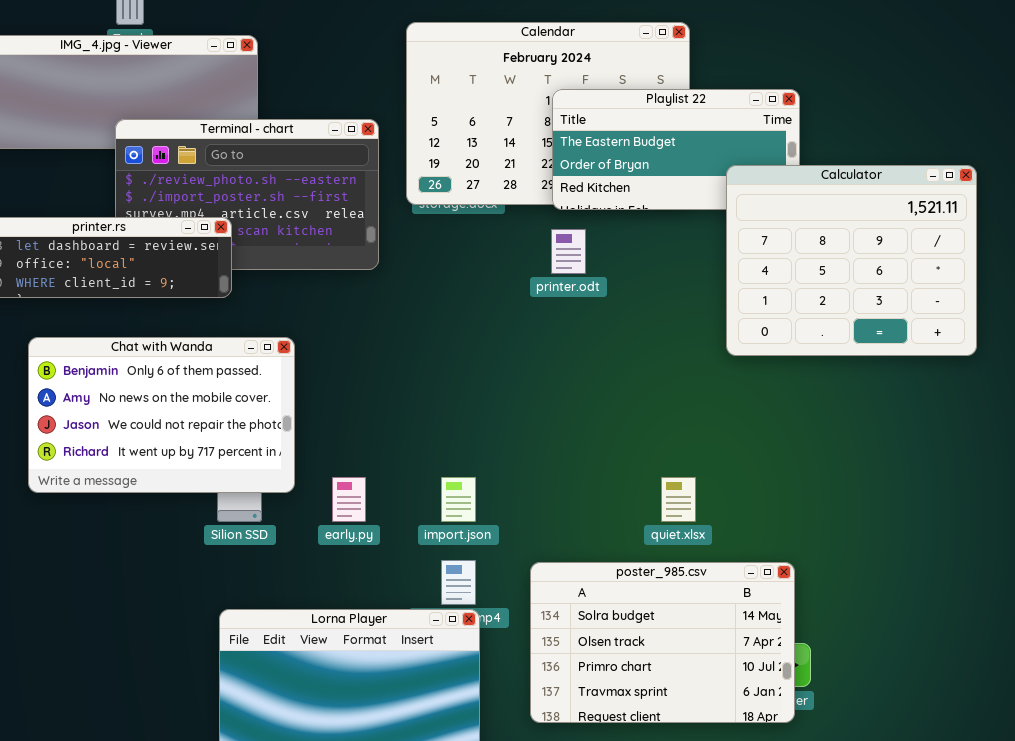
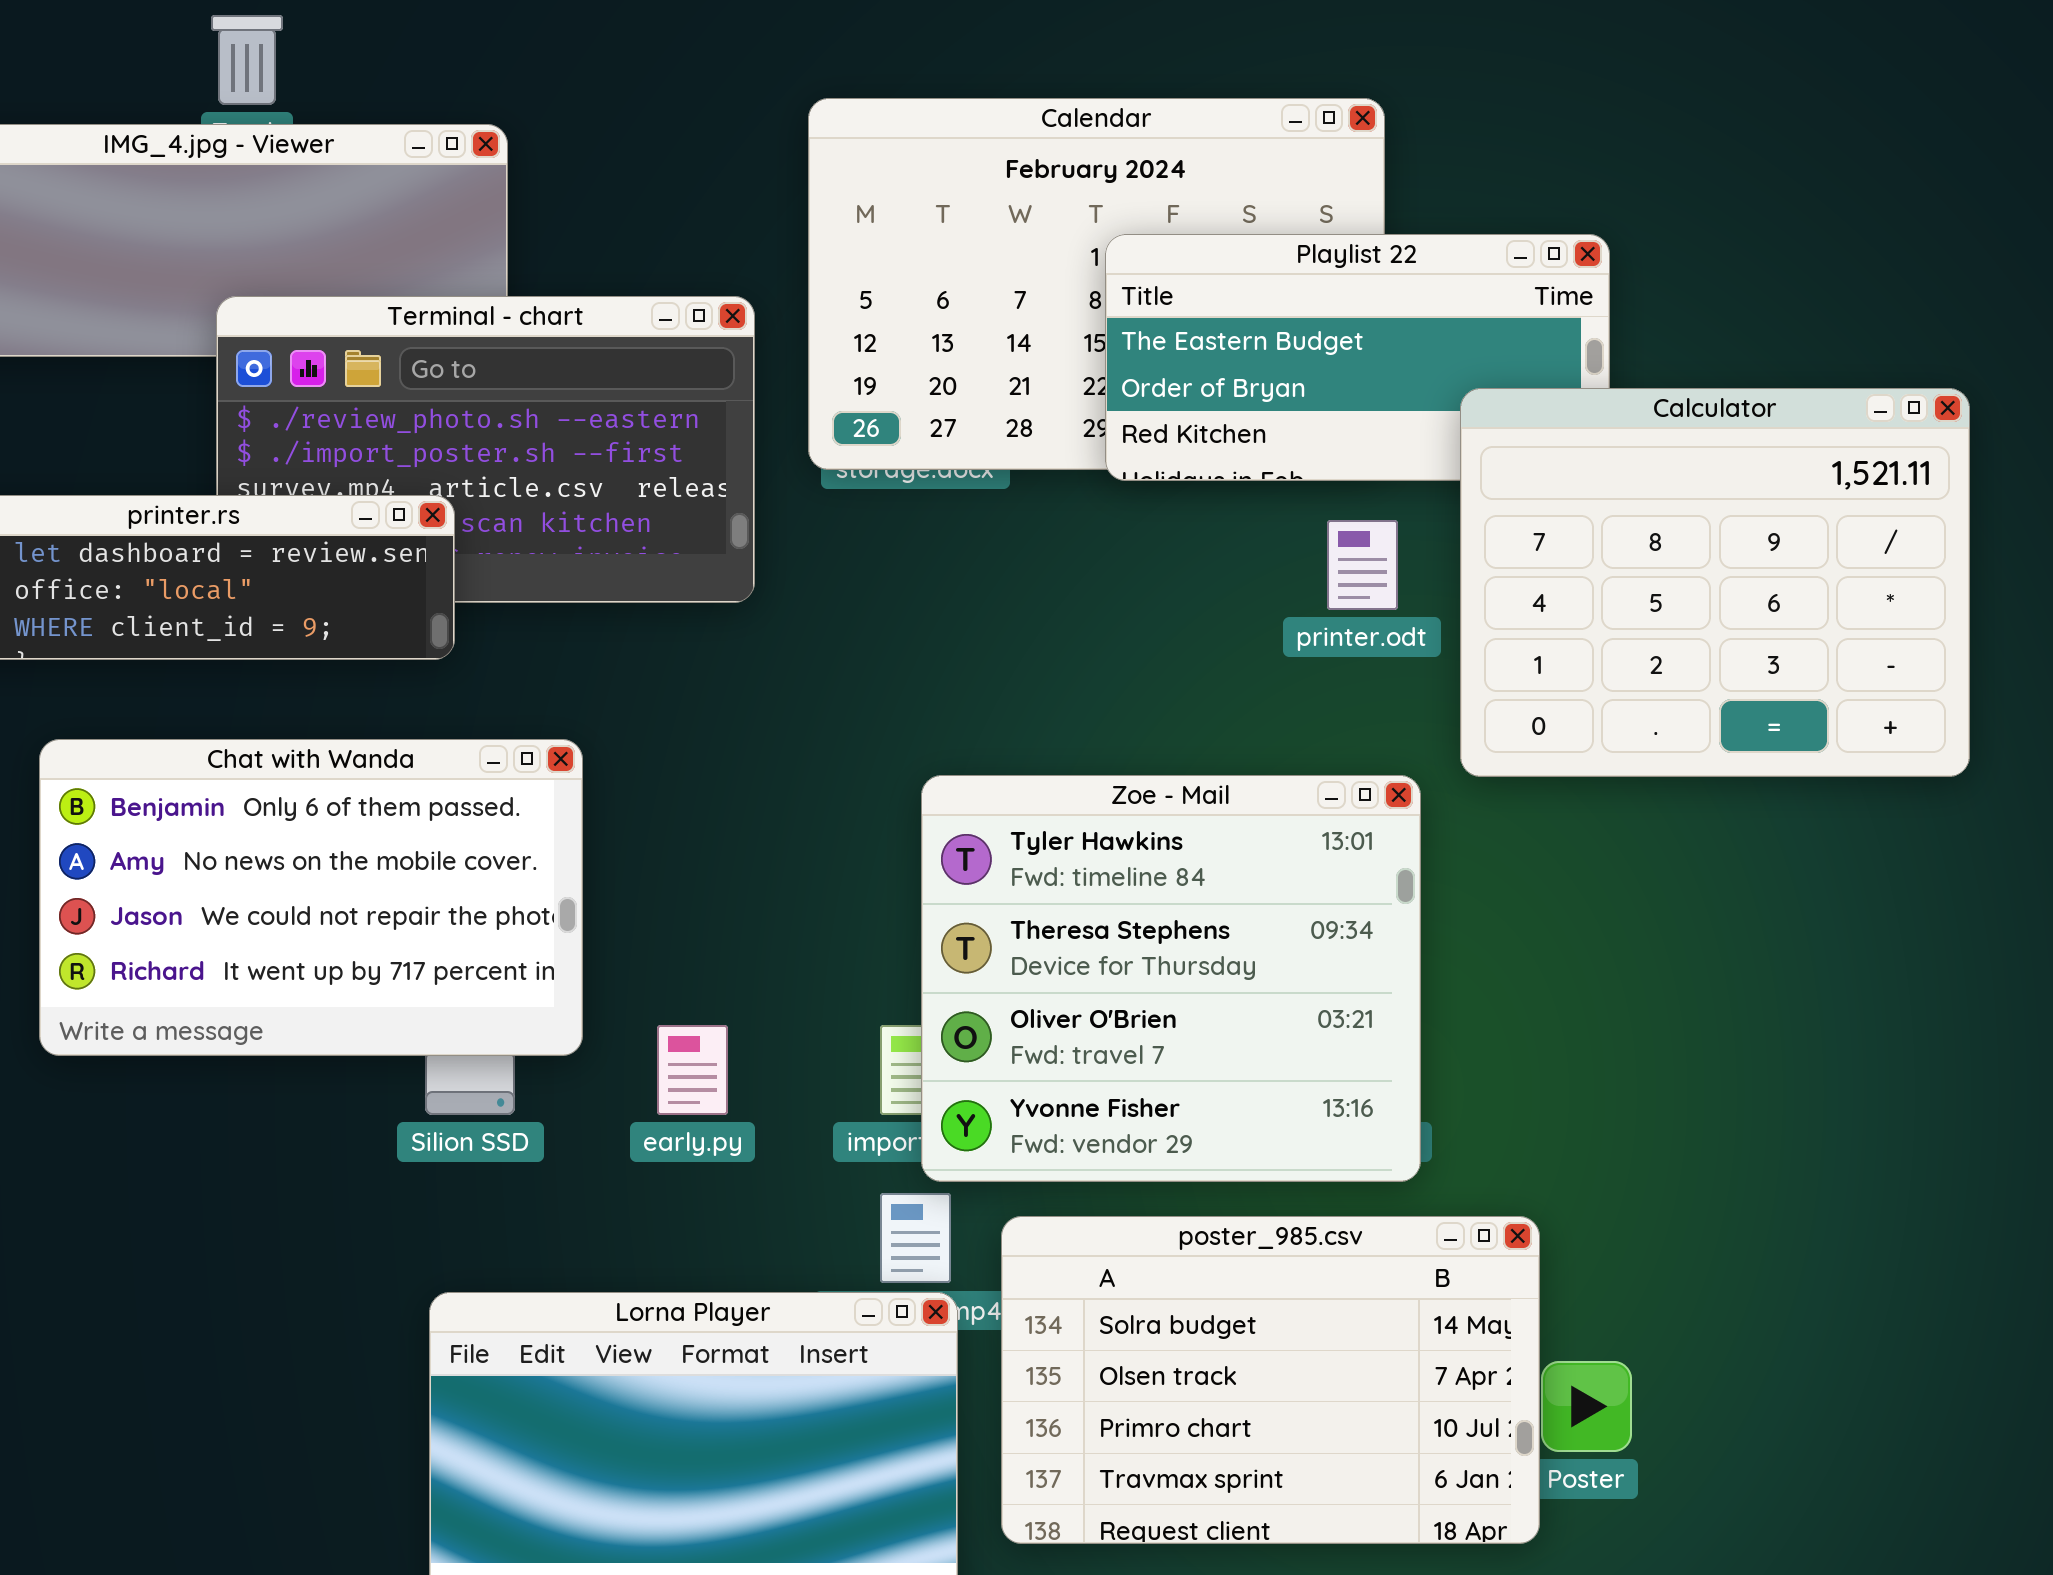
printer.odt: [551,229,586,274] -> [1327,520,1398,610], moved
Zoe - Mail: none -> [921,775,1421,1182], opened
poster_985.csv: [530,562,795,723] -> [1001,1216,1540,1544], moved

